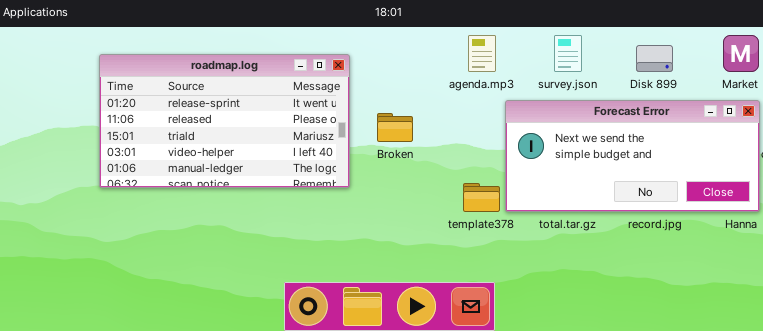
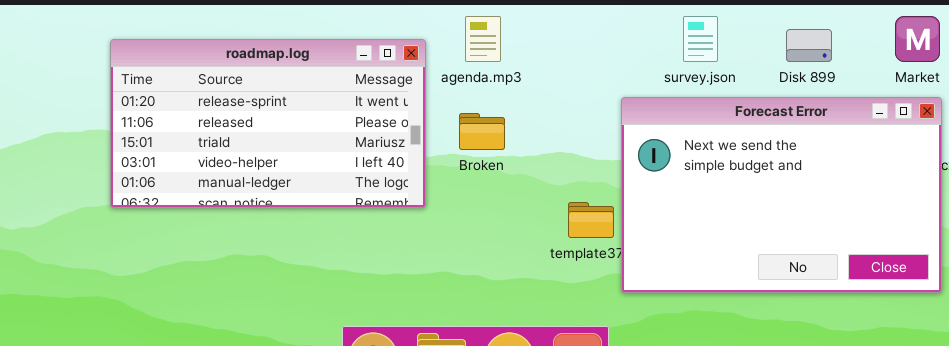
agenda.mp3: [468,35,496,72] -> [465,16,501,62], moved
Forecast Error: [505,100,760,212] -> [621,97,942,293], resized

